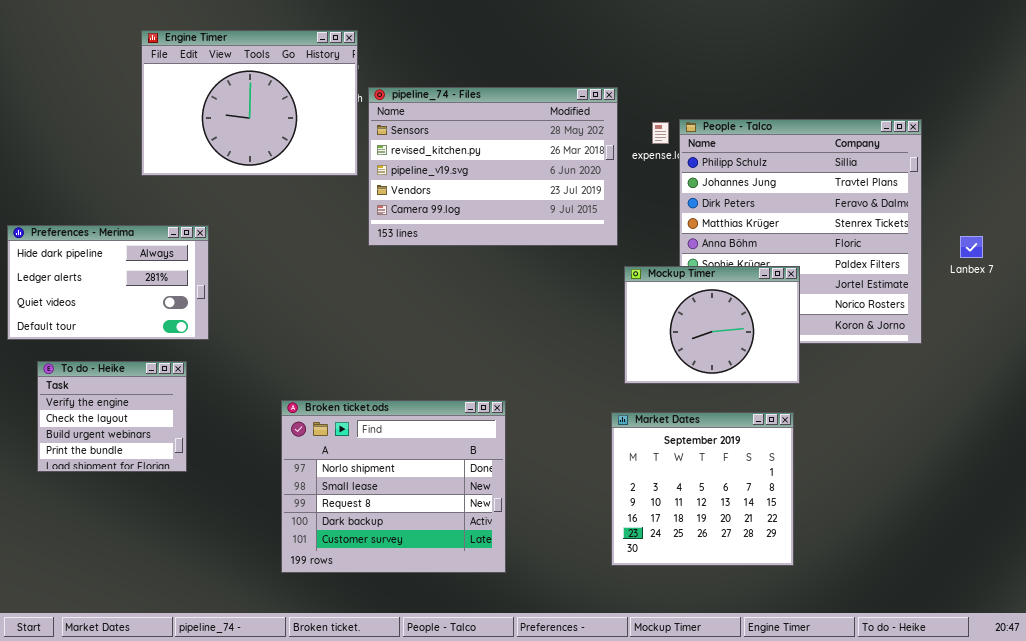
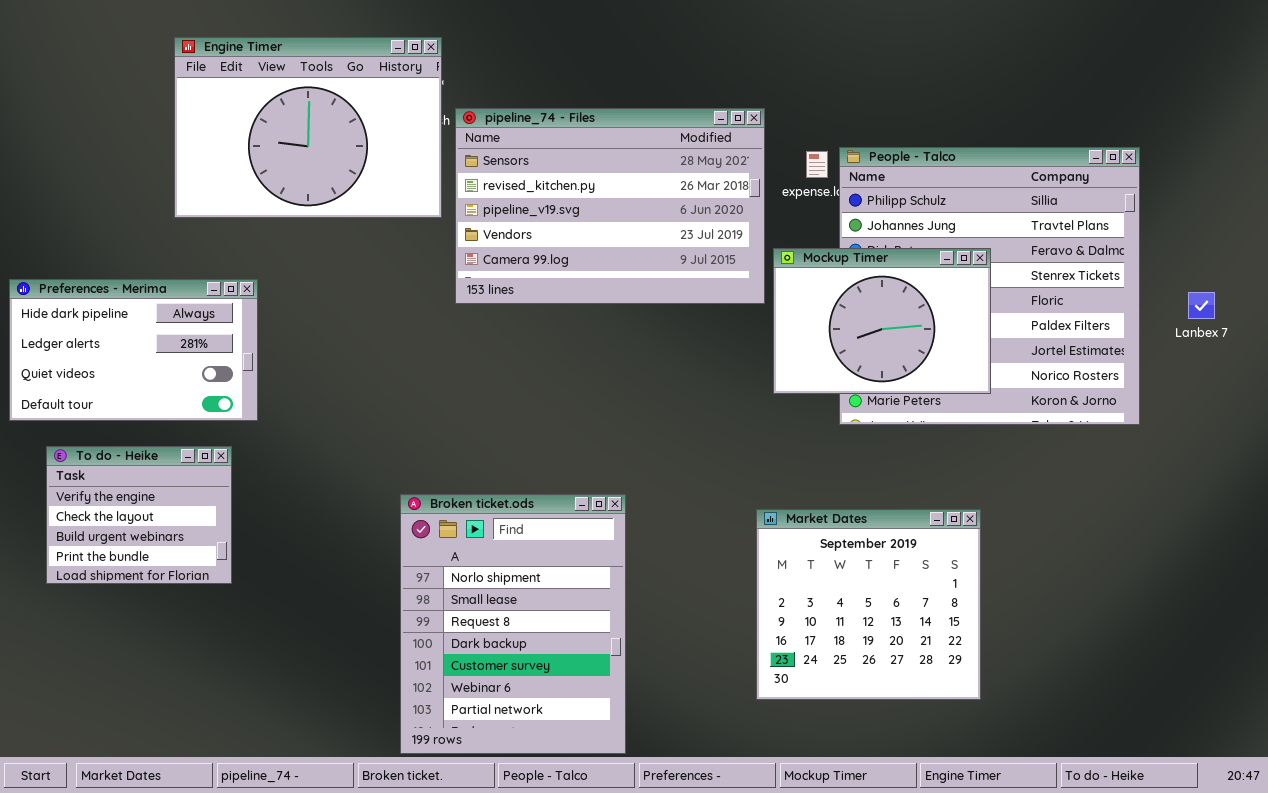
Mockup Timer: [624,266,800,384] -> [773,248,991,394], moved
Broken ticket.ods: [281,400,506,573] -> [400,494,626,754], resized

